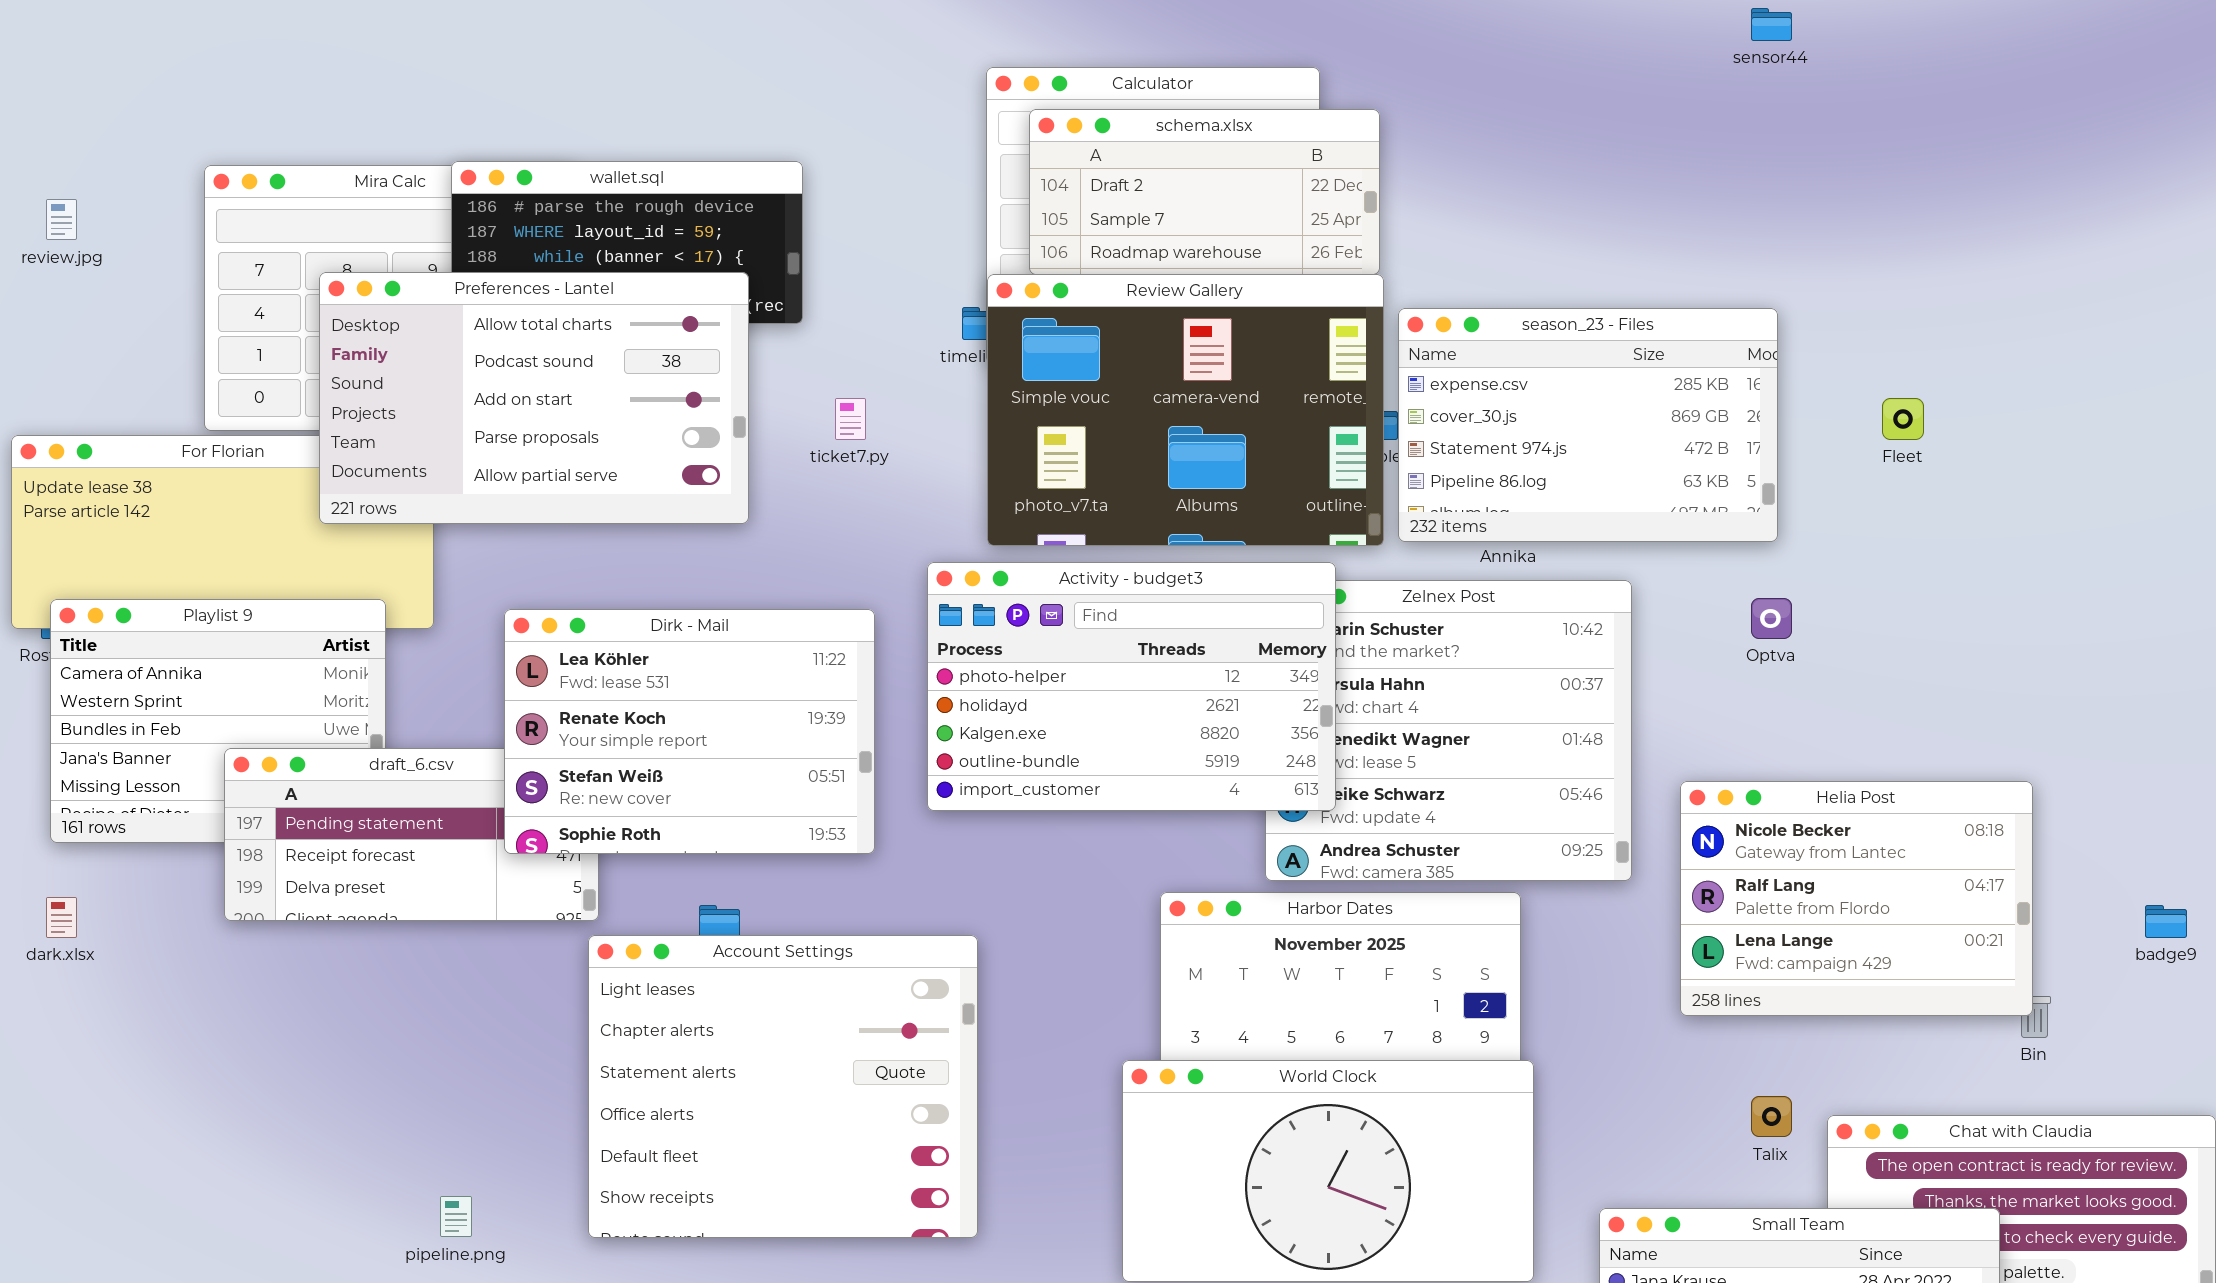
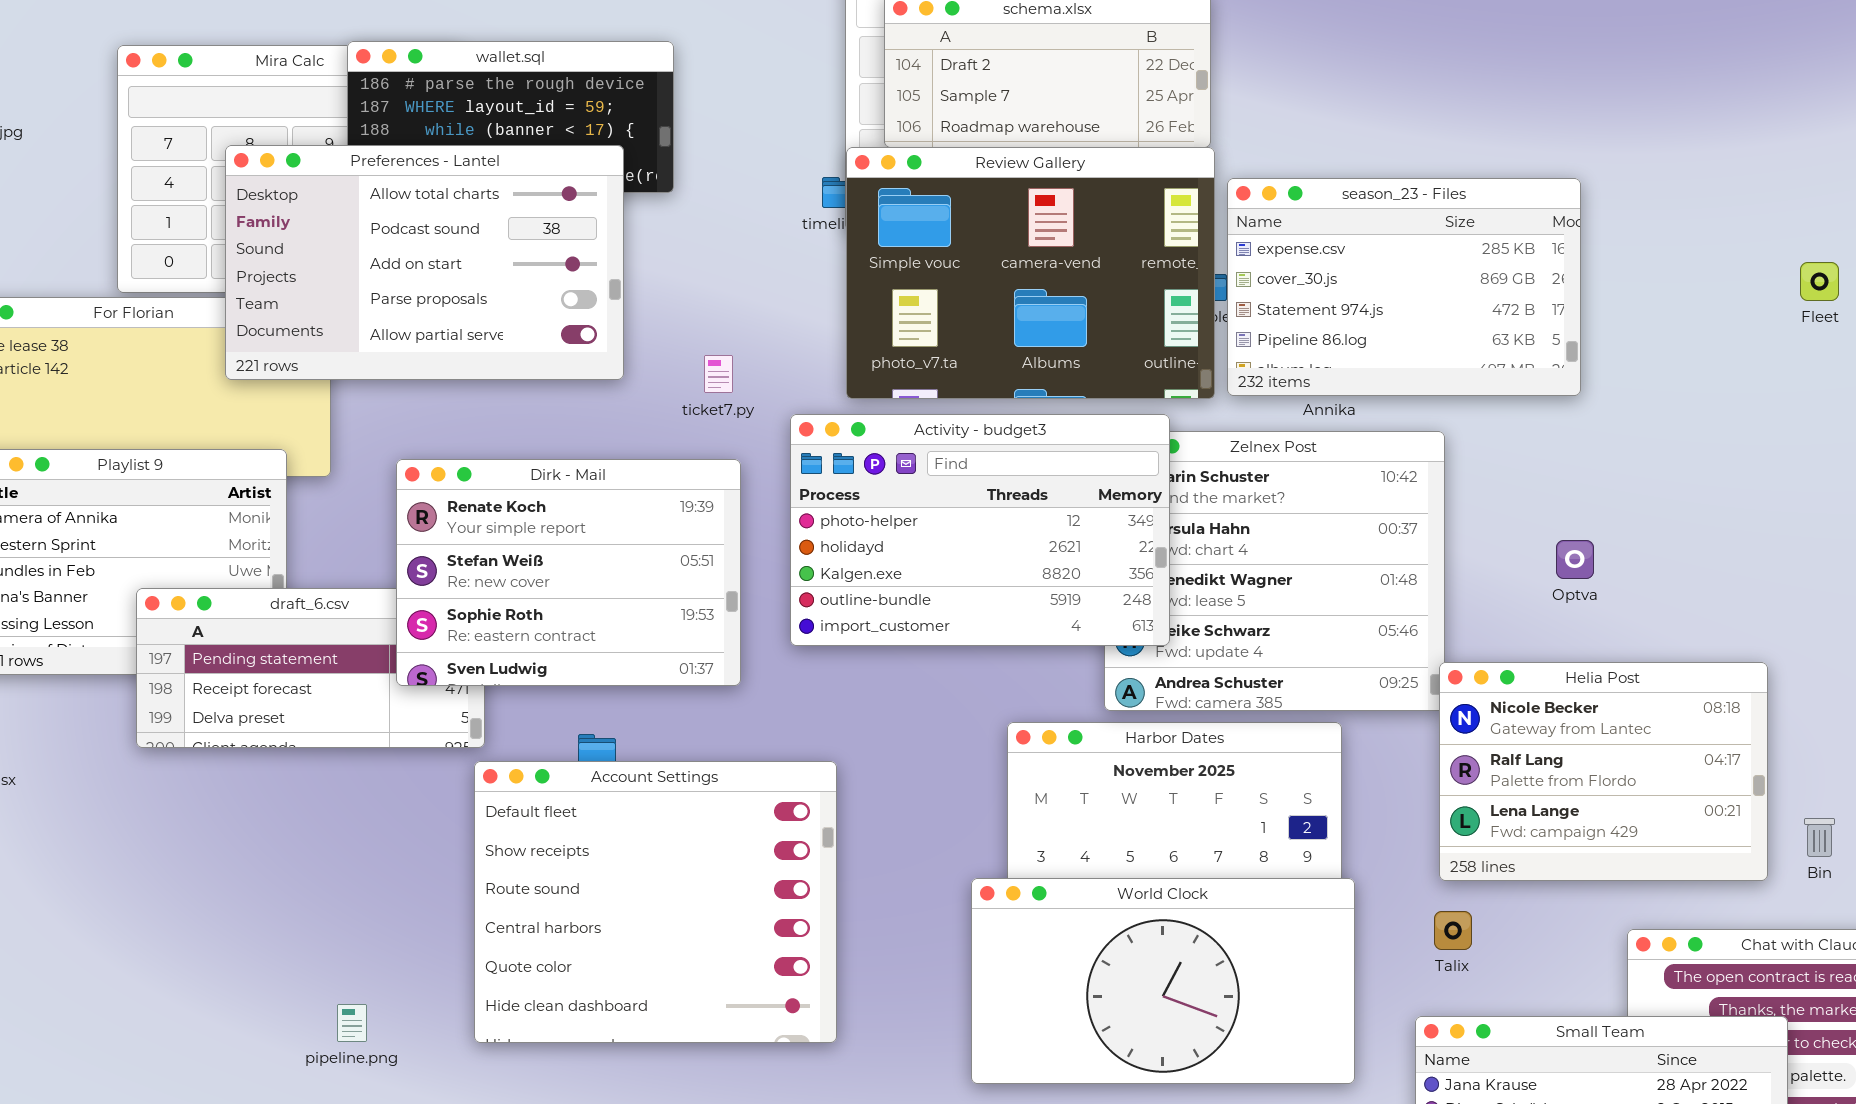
ticket7.py: [835,398,866,440] -> [704,355,733,393], moved
Fleet: [1882,398,1924,440] -> [1800,262,1839,301], moved
Optva: [1751,598,1792,639] -> [1556,540,1594,579], moved
Dirk - Mail: [504,609,875,854] -> [396,459,741,686], scrolled down 1 row
Helia Post: [1680,781,2033,1016] -> [1439,662,1768,881], moved
Account Settings: [588,935,978,1238] -> [474,761,837,1043], scrolled down 4 rows
Talix: [1751,1096,1792,1137] -> [1434,911,1472,950], moved

